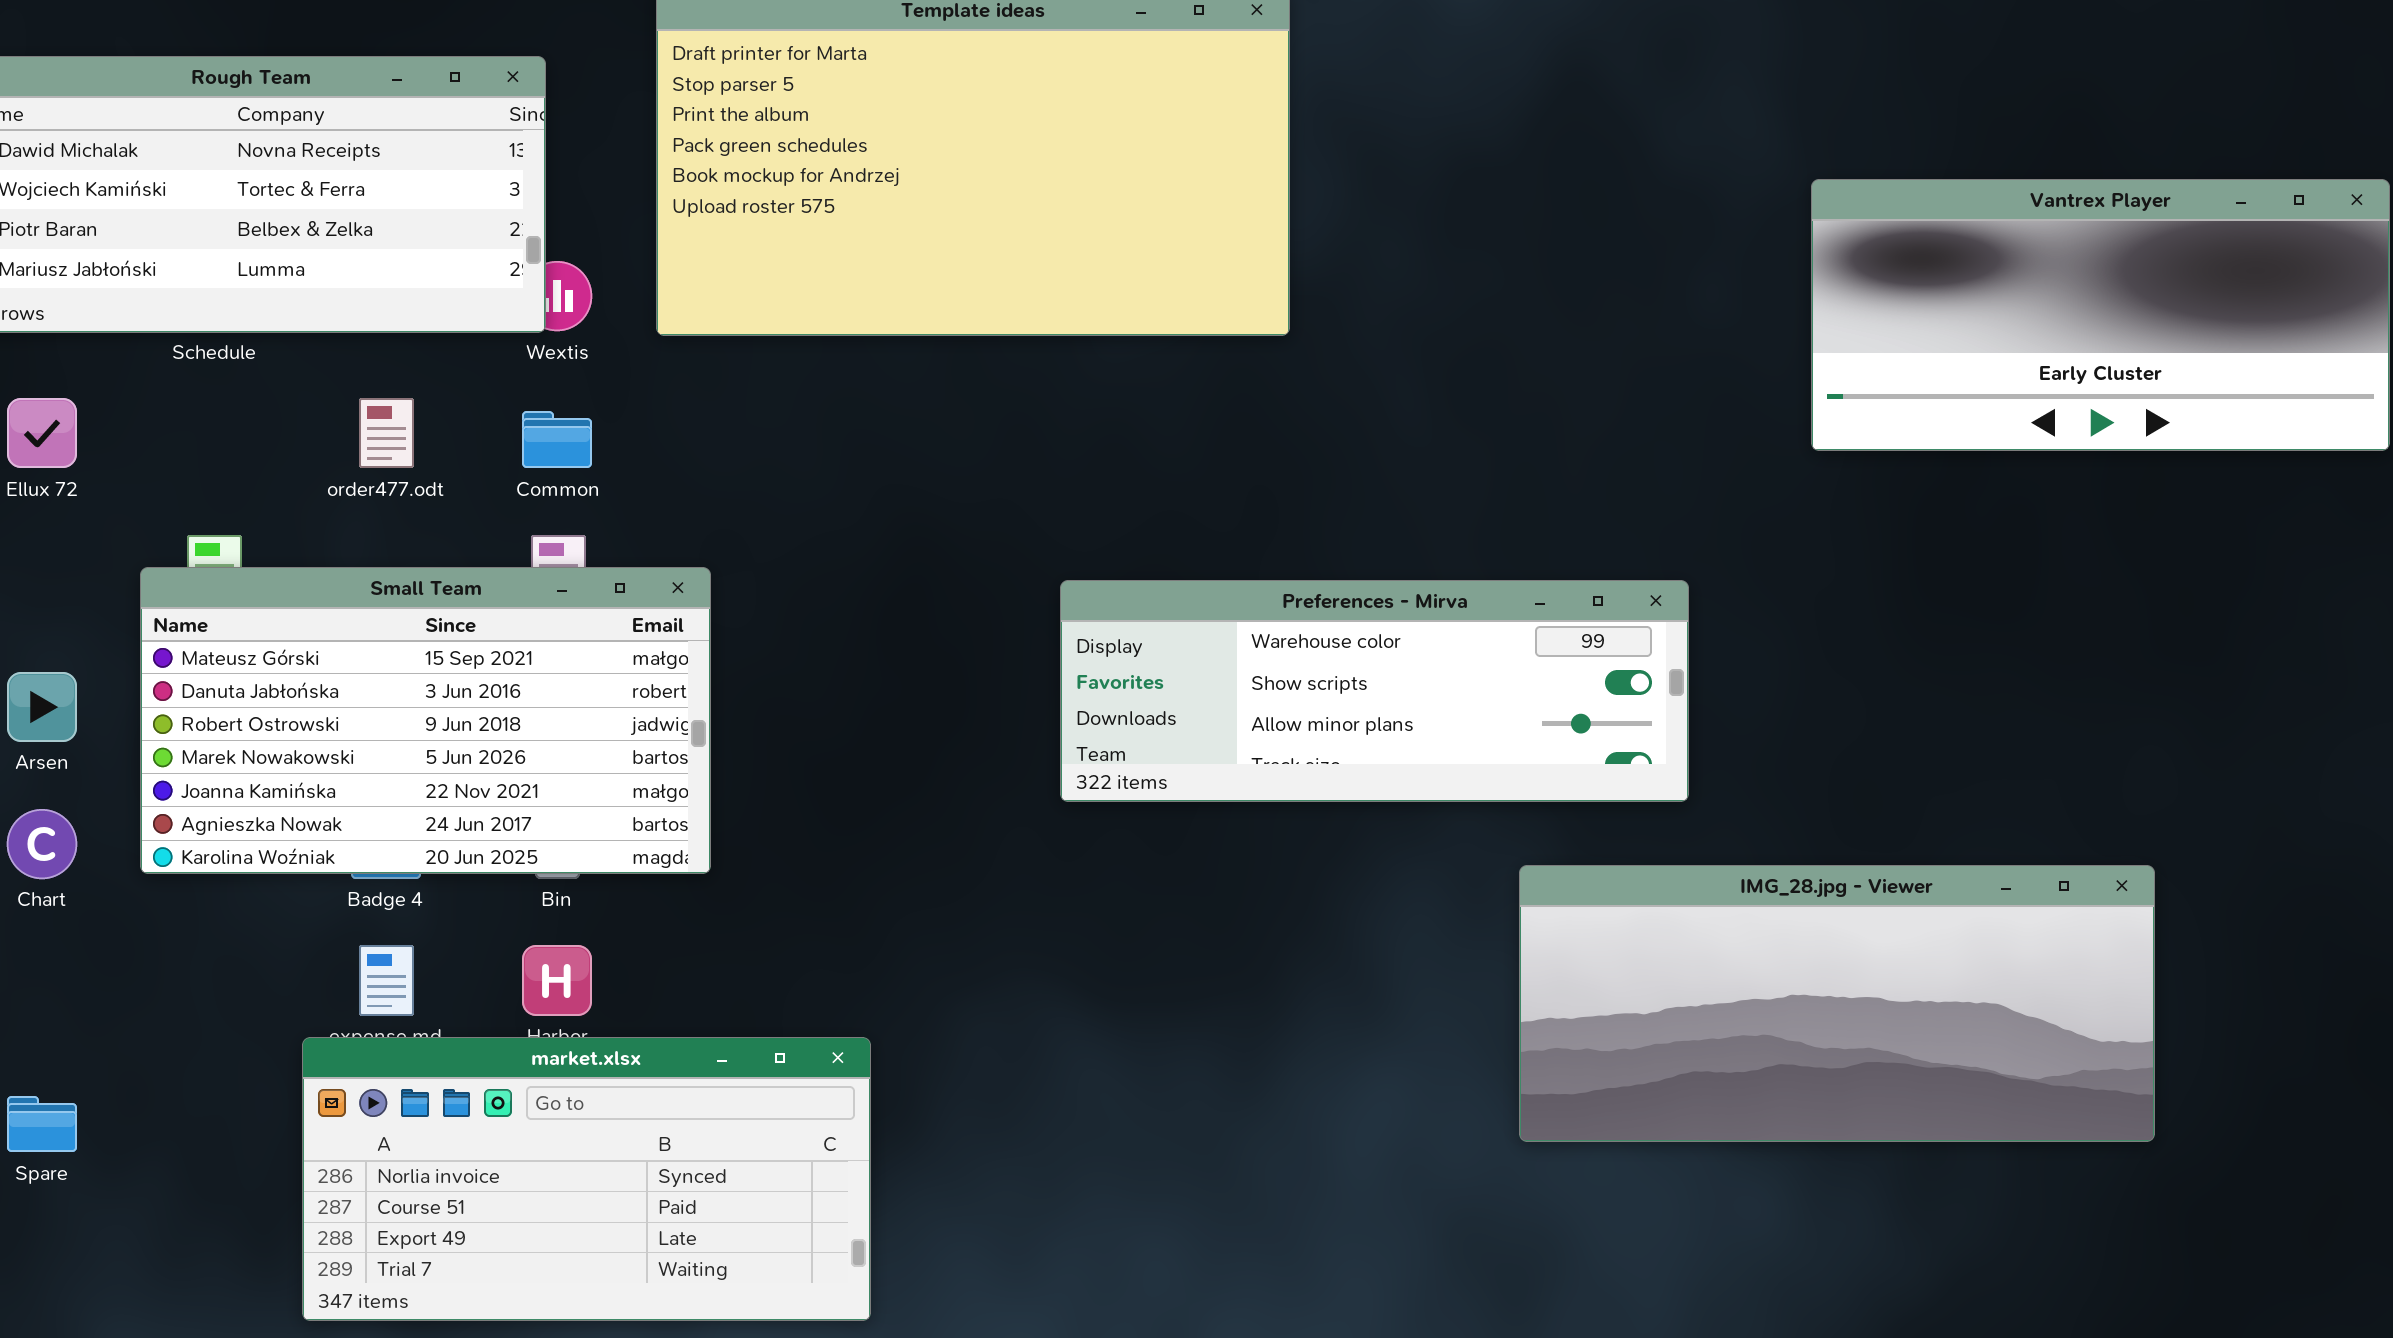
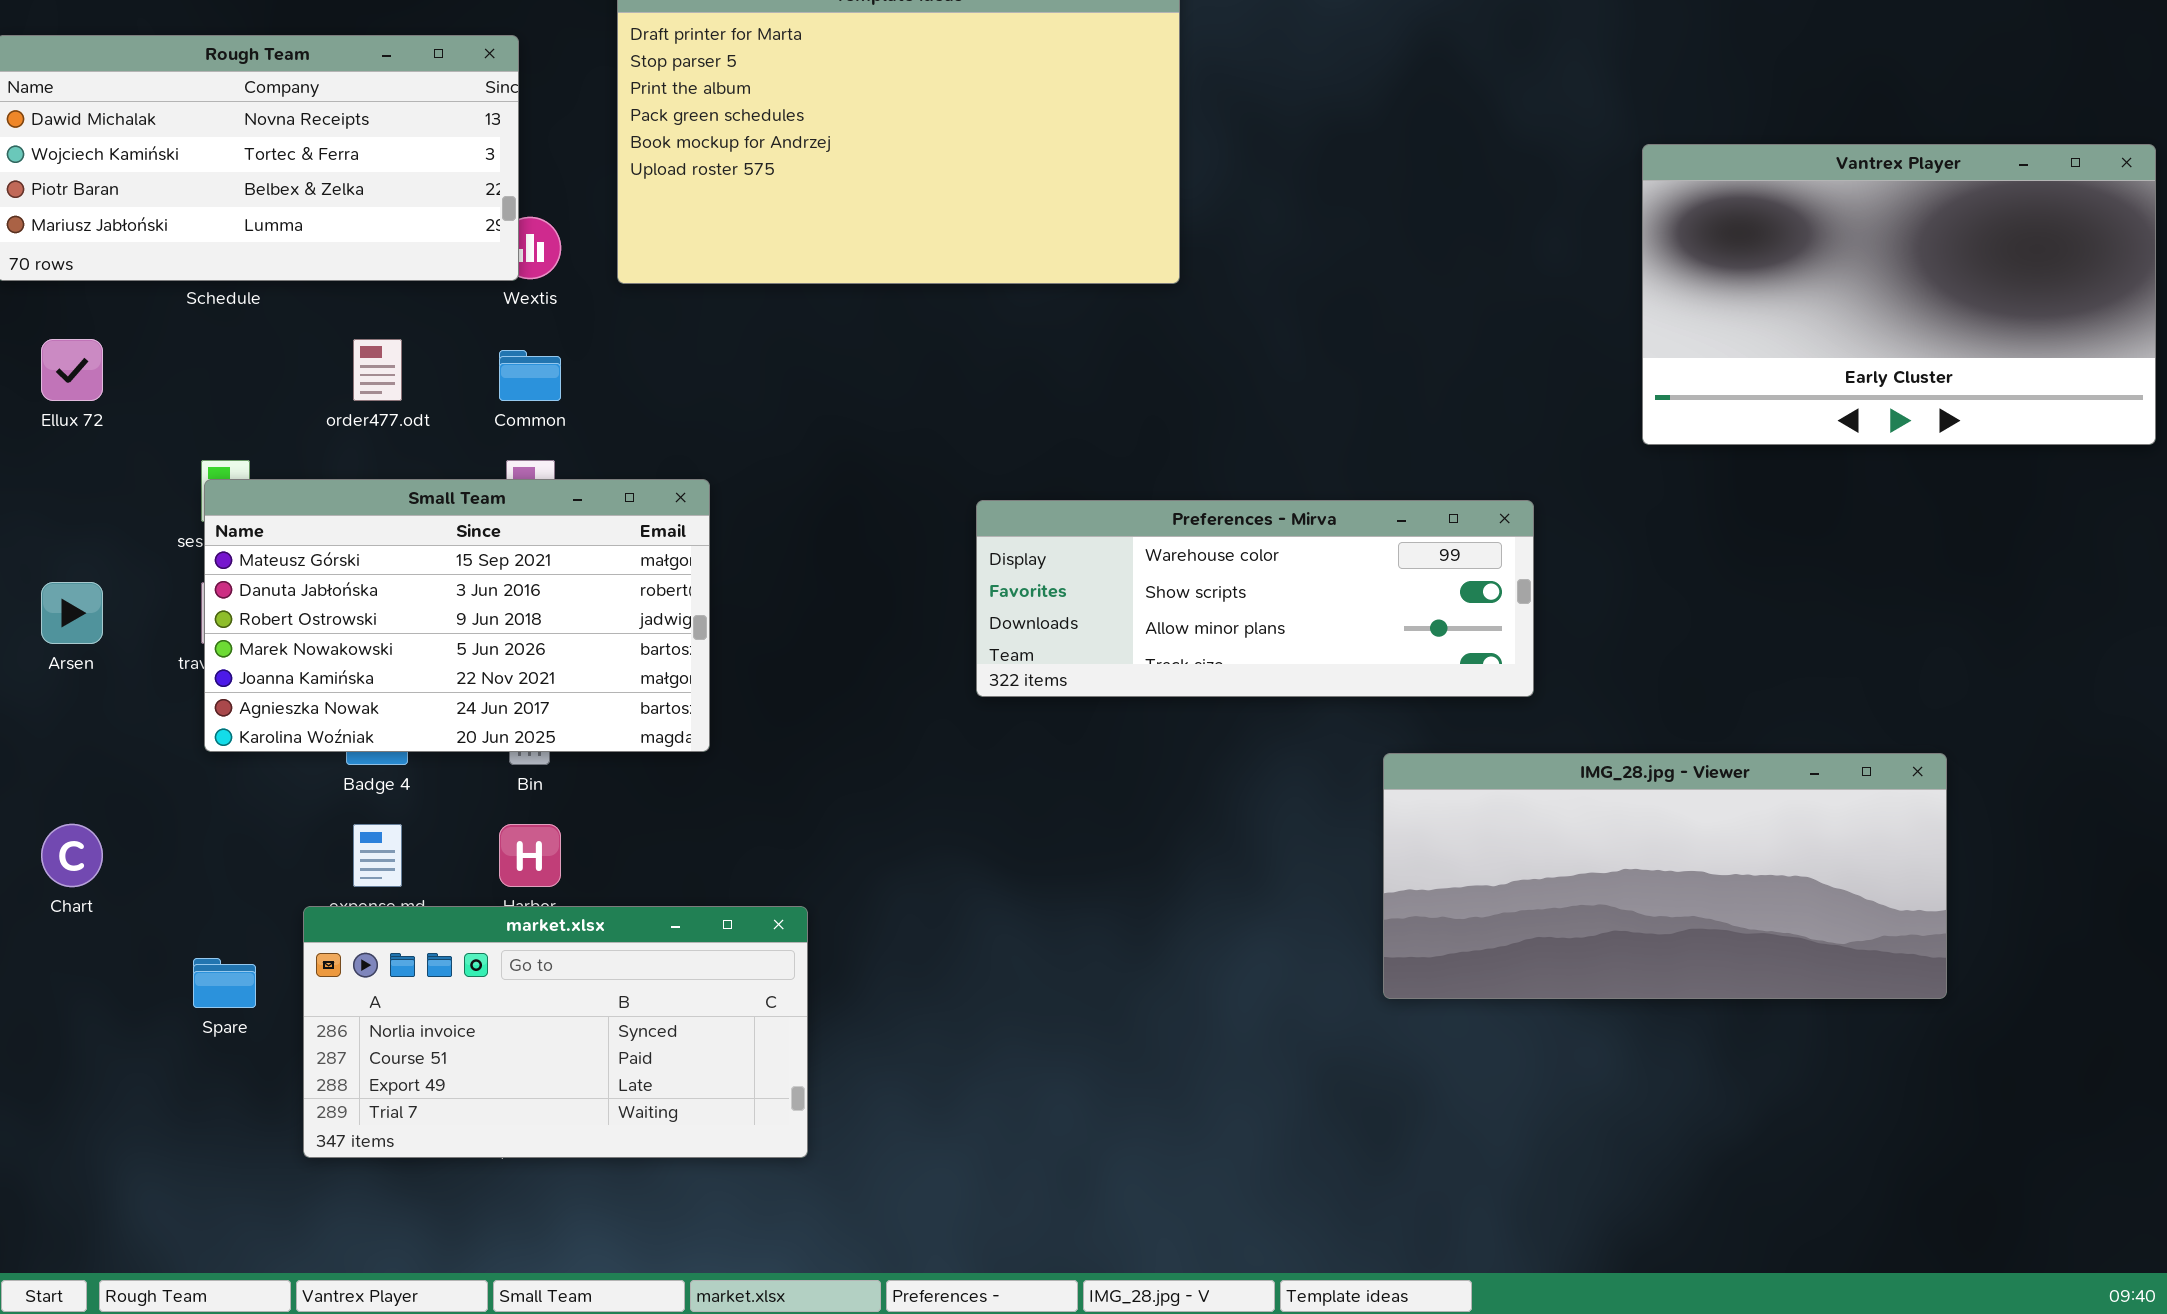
Vantrex Player: [1811,179,2390,451] -> [1642,144,2156,445], resized
Small Team: [140,567,711,874] -> [204,479,710,752], moved
Chart: [7,809,77,879] -> [41,824,103,887], moved
Spare: [7,1096,77,1152] -> [193,958,256,1008], moved

